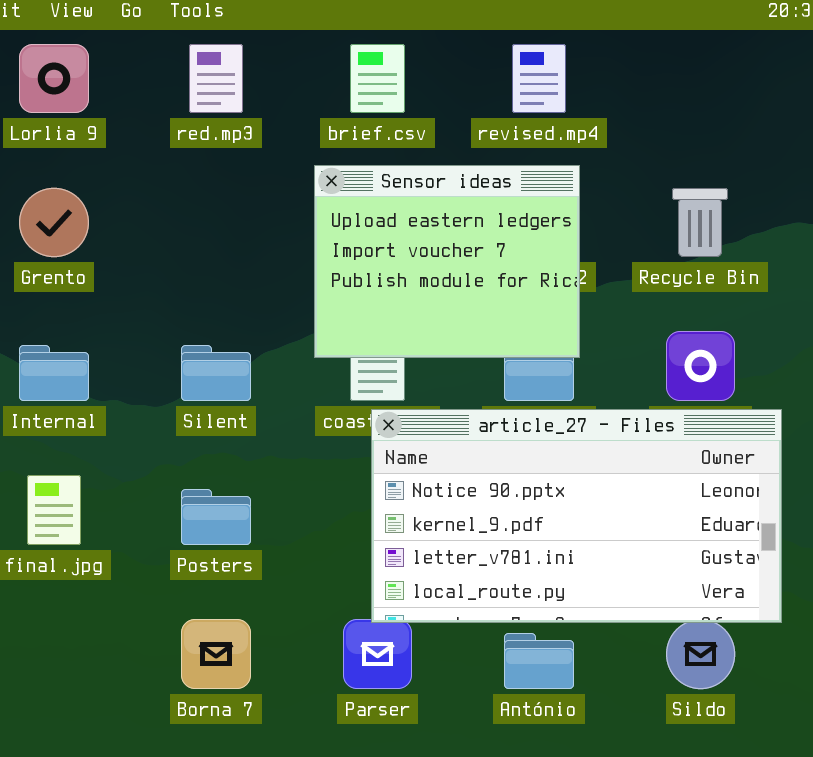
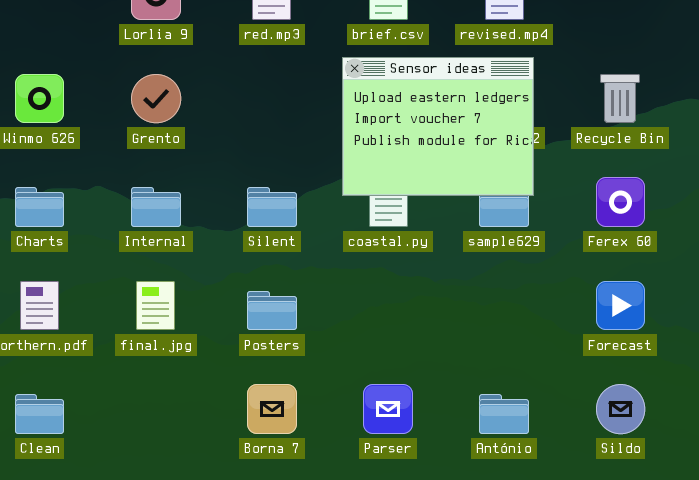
article_27 - Files: [371,409,782,623] -> none, closed

